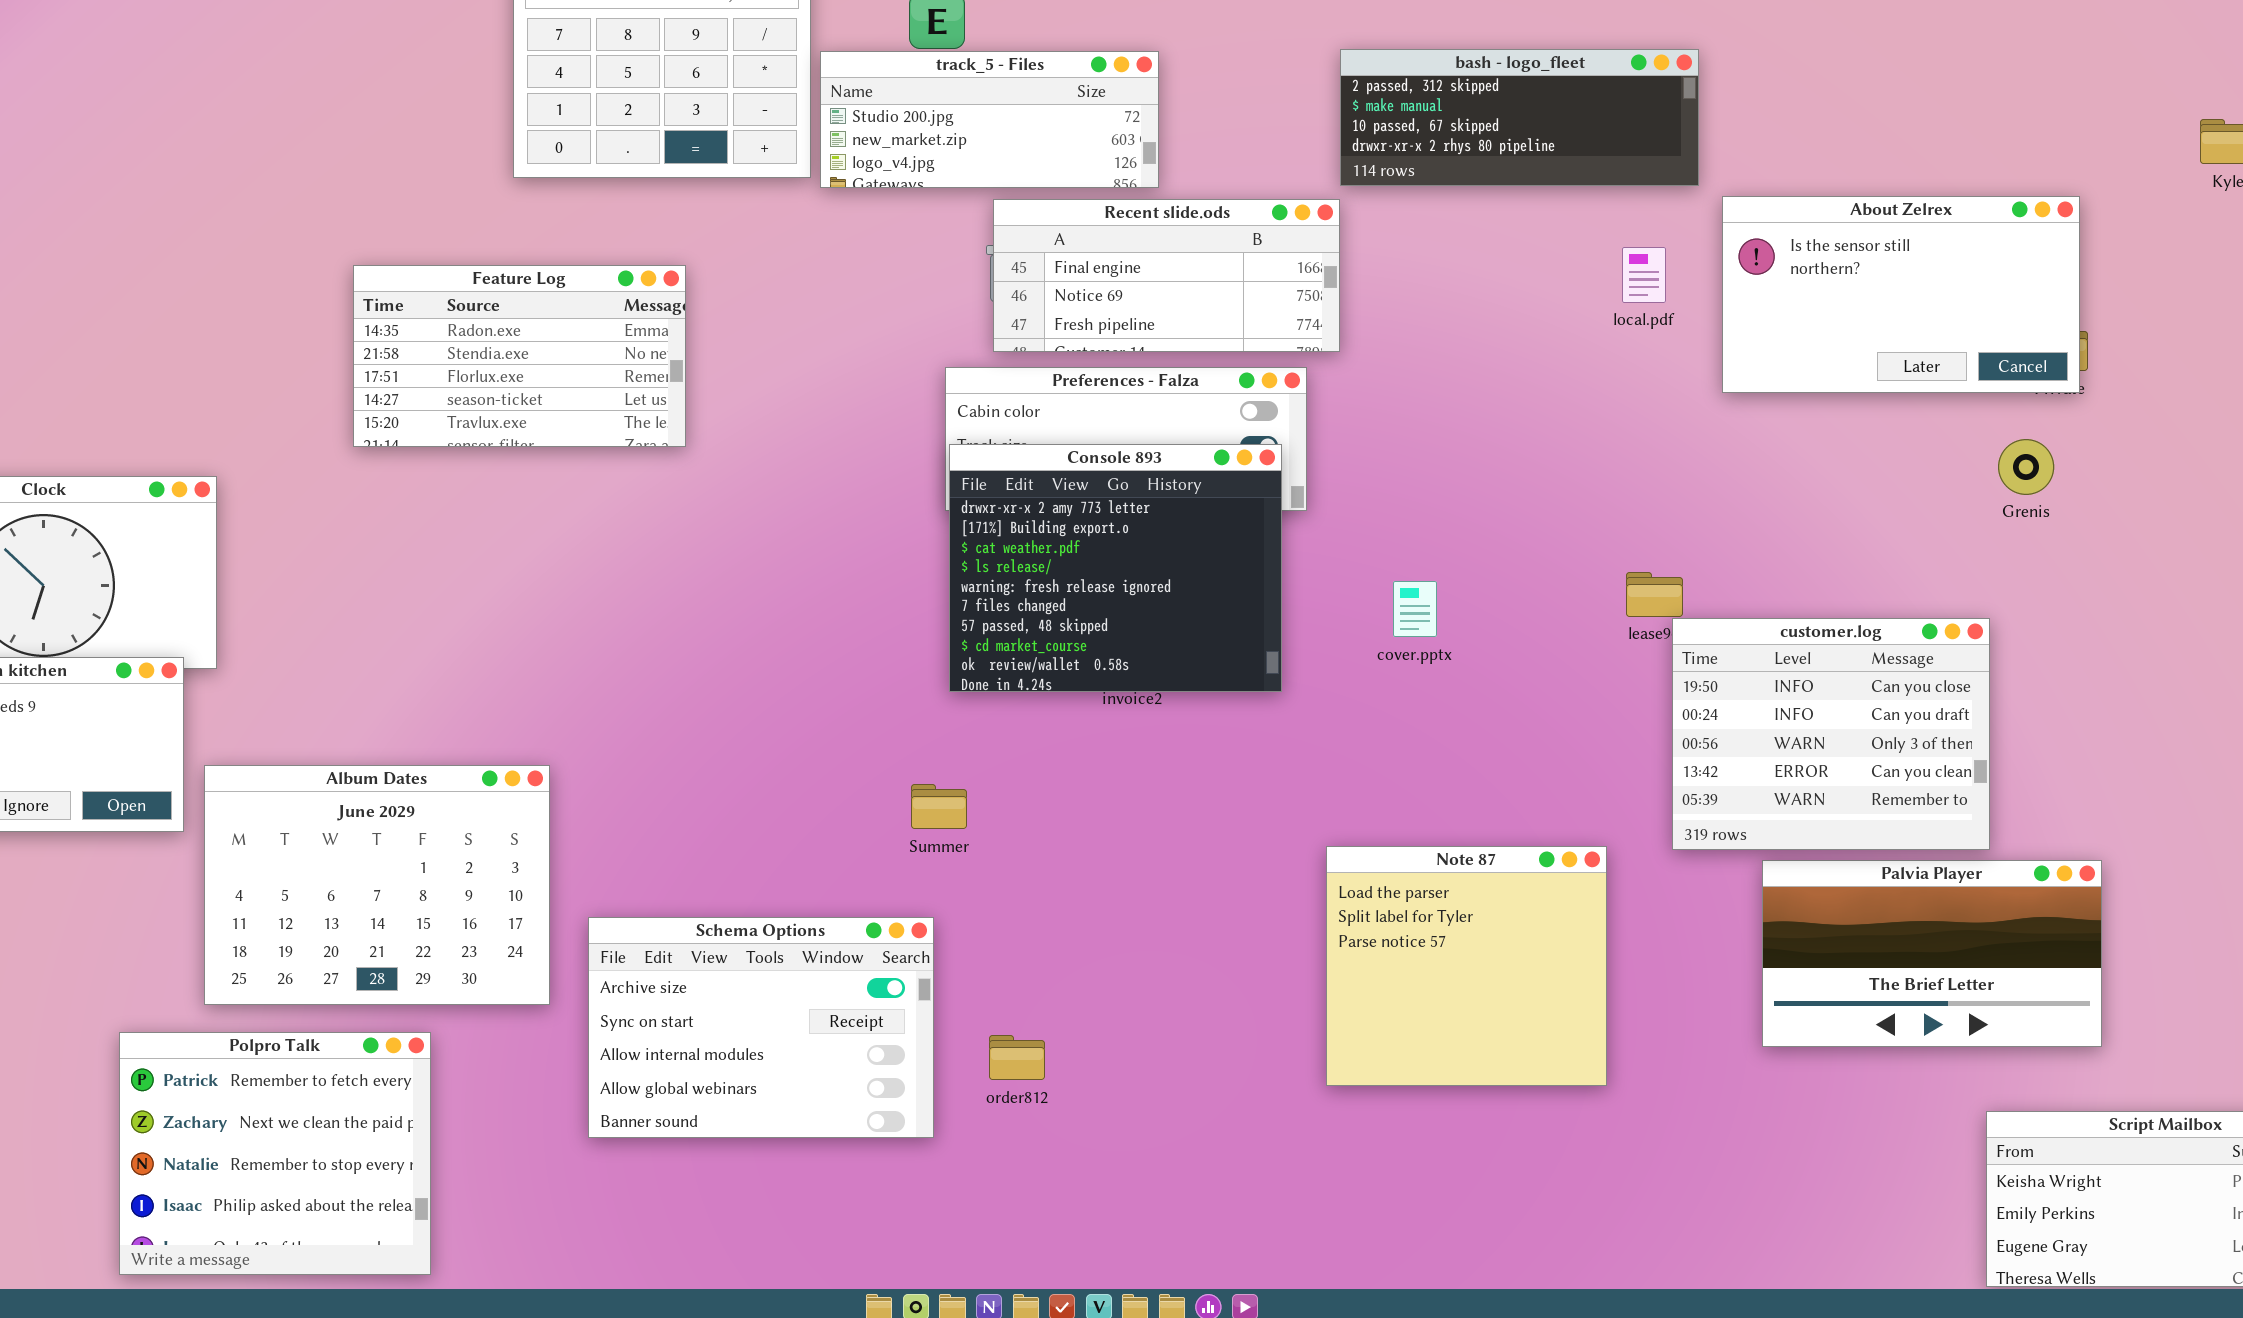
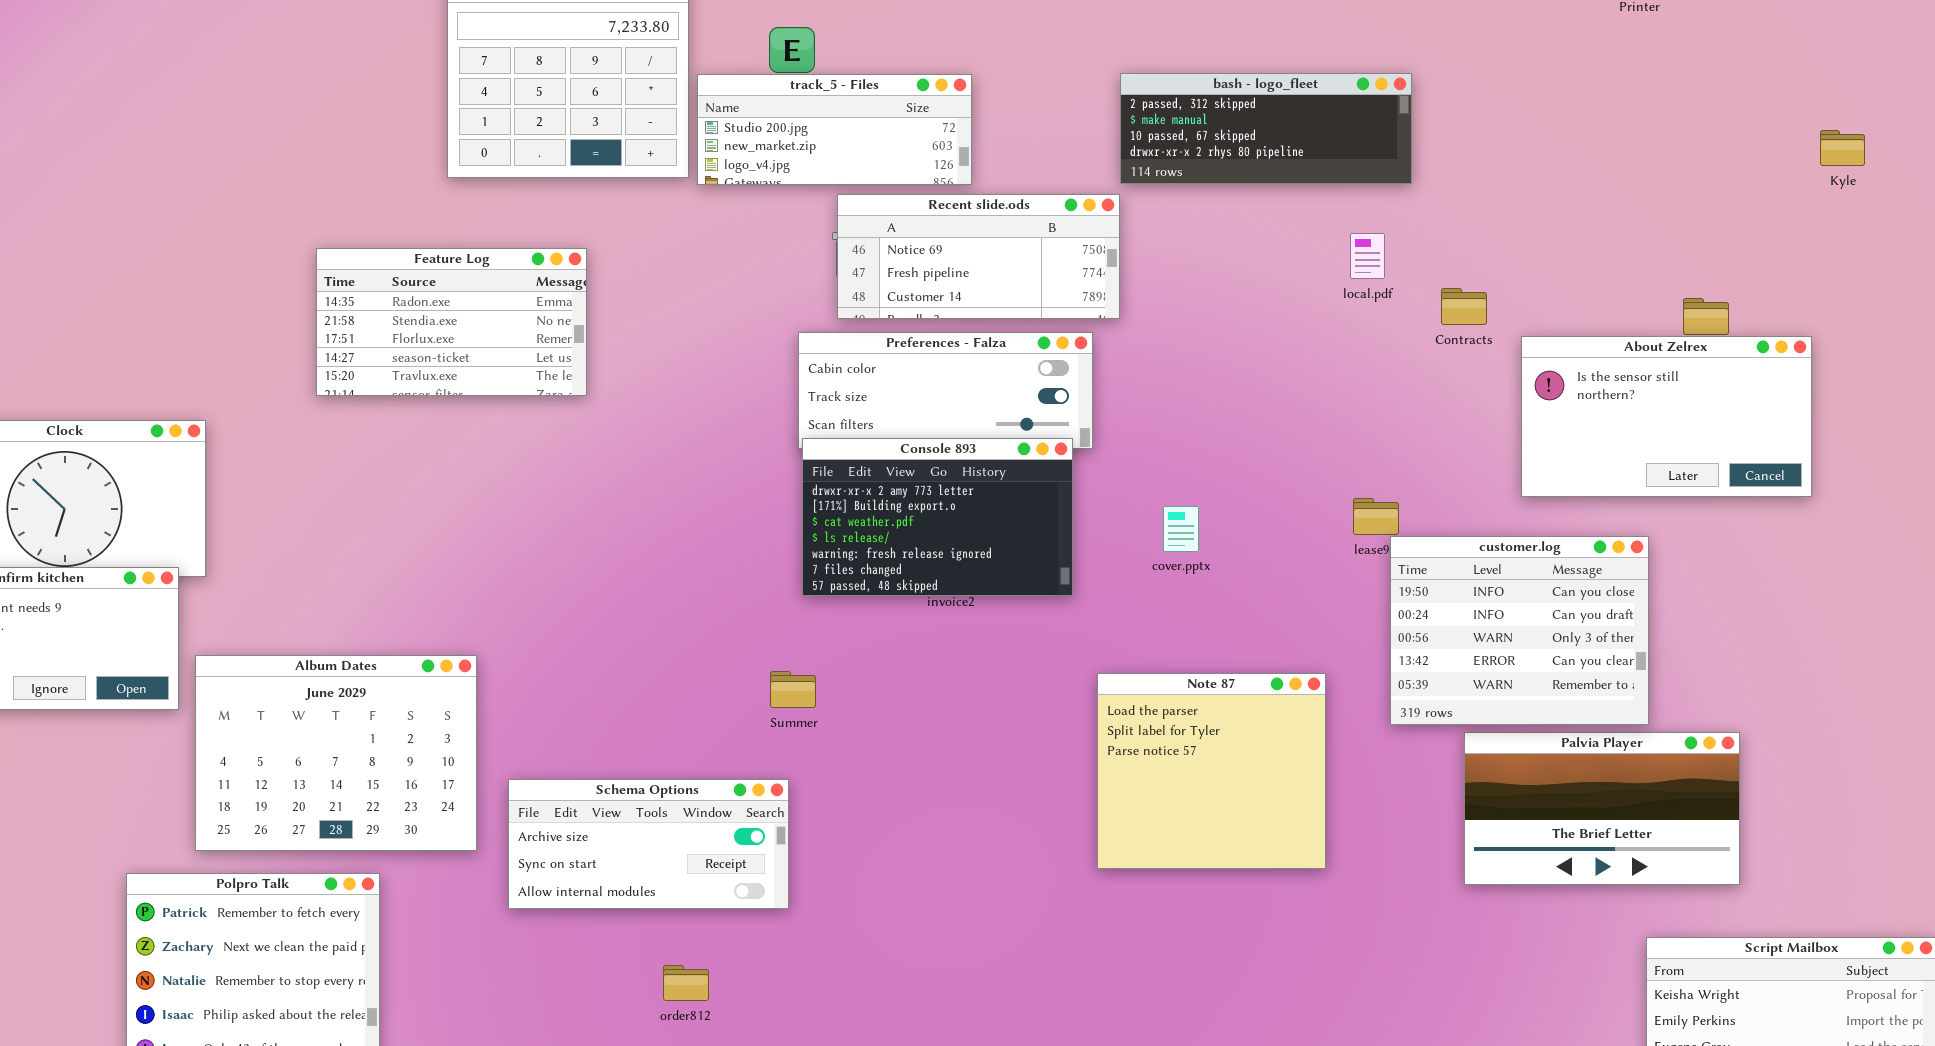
About Zelrex: [1722,196,2080,393] -> [1521,336,1812,497], moved
Recent slide.ods: [993,199,1340,352] -> [837,194,1120,319], scrolled down 1 row
Console 893: [949,444,1282,692] -> [802,438,1073,596], resized
Note 87: [1326,846,1607,1086] -> [1097,673,1326,869], moved
Schema Options: [588,917,934,1138] -> [508,779,789,909], resized
order812: [989,1035,1045,1080] -> [663,965,709,1001], moved

